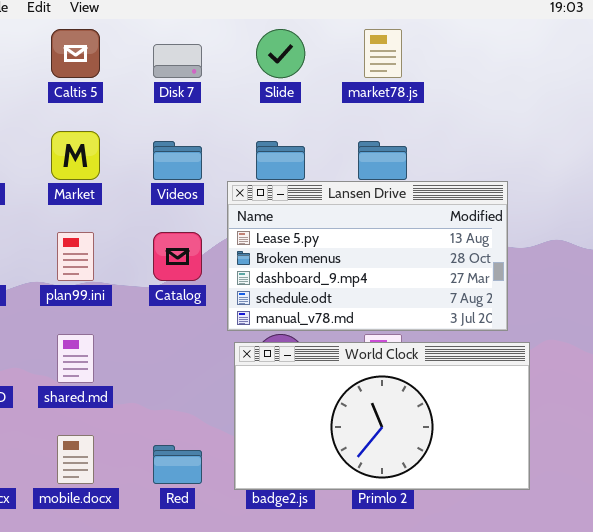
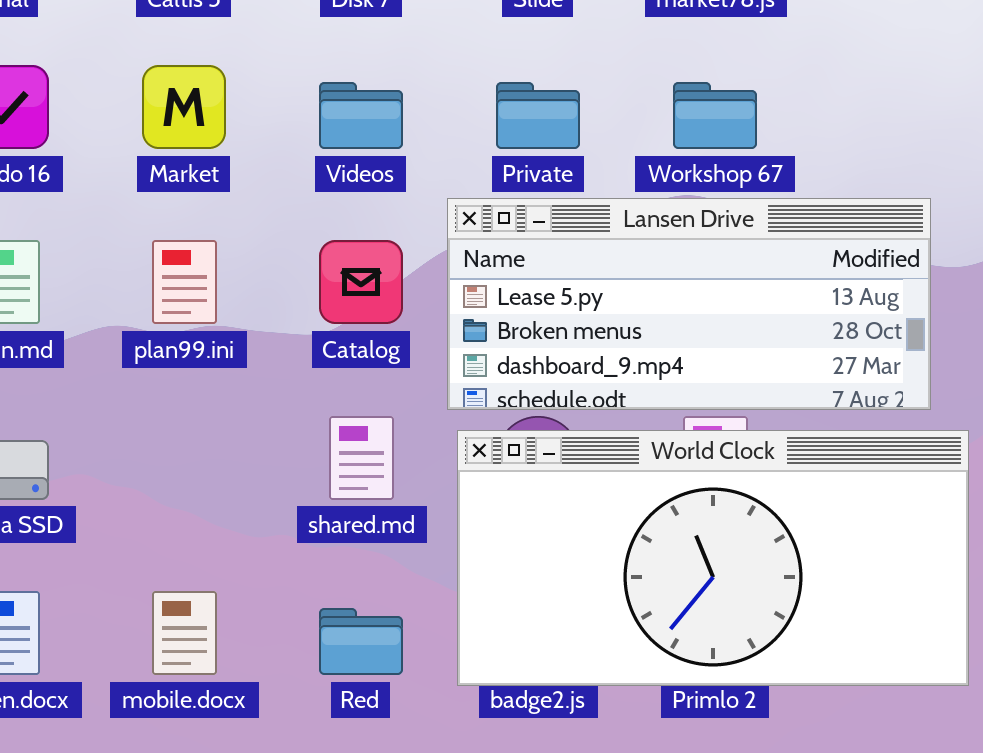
Lansen Drive: [227,181,508,331] -> [447,198,931,410], resized
shared.md: [57,334,94,383] -> [329,416,394,500], moved

